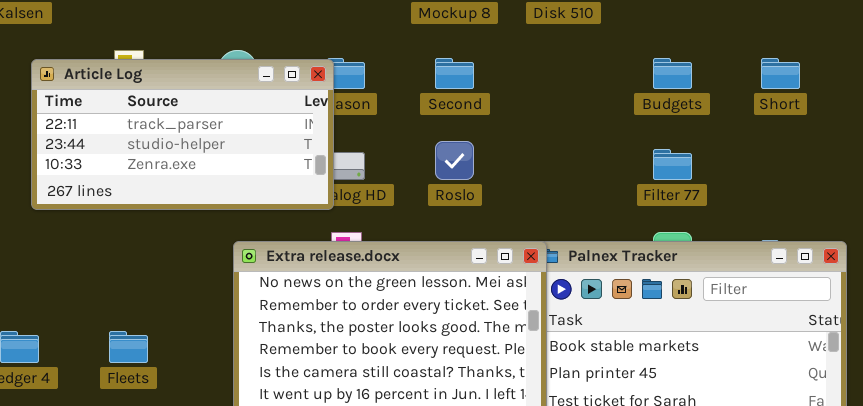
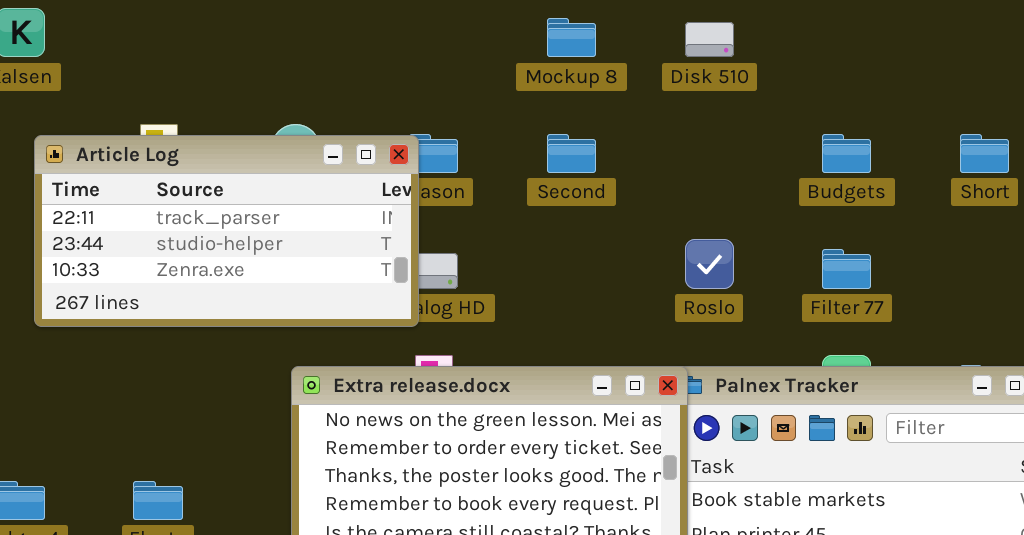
Roslo: [435,141,474,180] -> [685,239,734,289], moved

